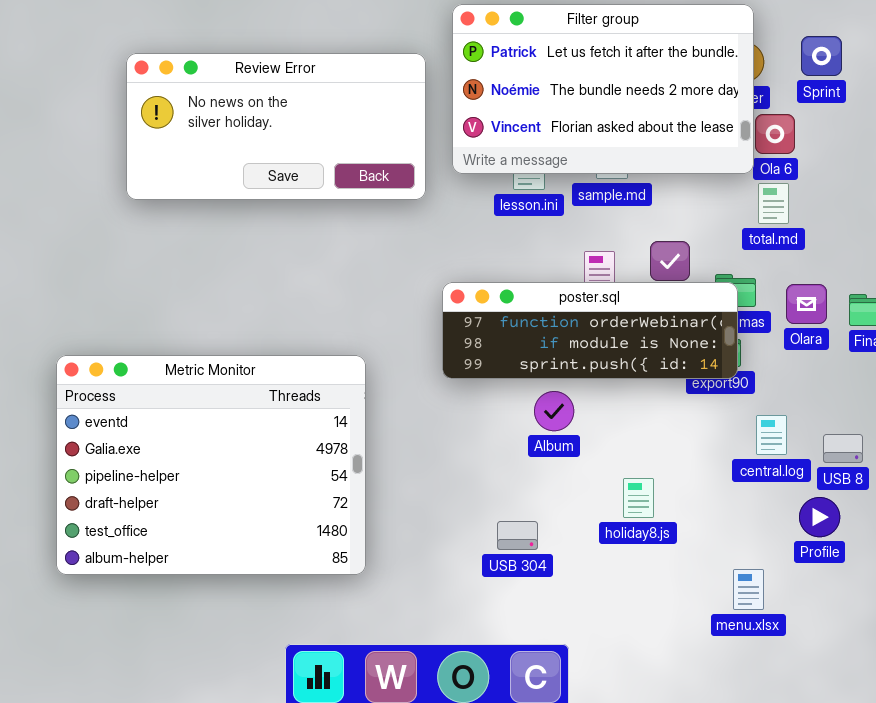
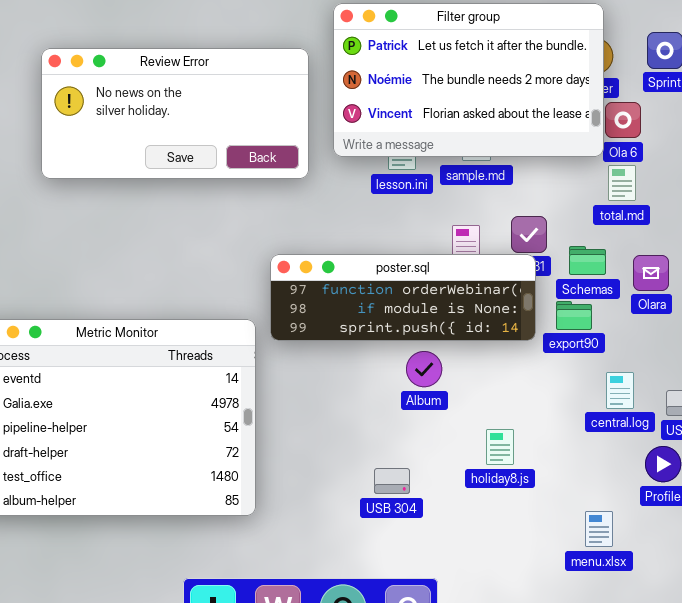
poster.sql: [442,282,738,379] -> [270,254,536,341], moved

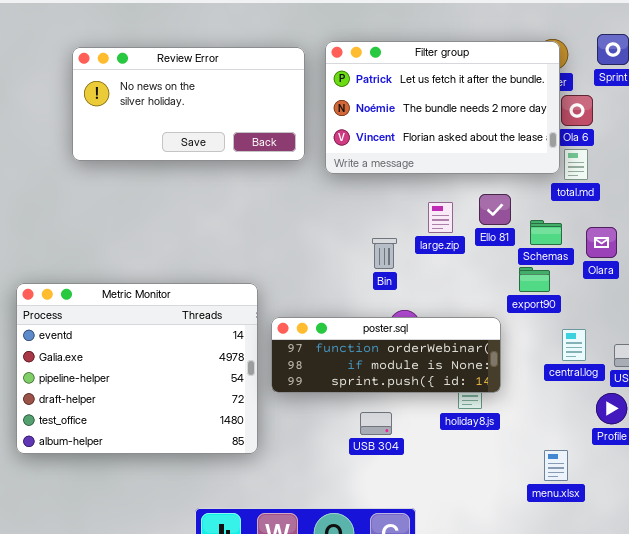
Filter group: [333,3,604,157] -> [325,41,560,174], moved
poster.sql: [270,254,536,341] -> [271,317,501,393], moved

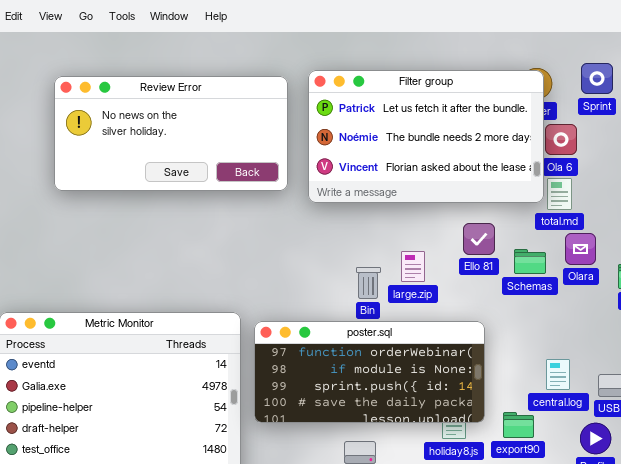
large.zip: [428,202,453,233] -> [401,251,425,282], moved
Olara: [586,227,617,258] -> [565,233,596,265], moved
export90: [519,267,550,292] -> [503,412,534,438], moved
poster.sql: [271,317,501,393] -> [254,321,485,423], resized

